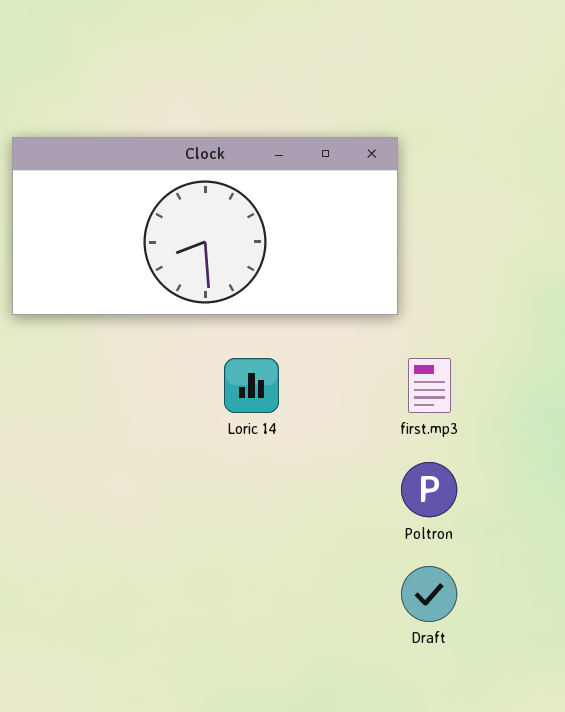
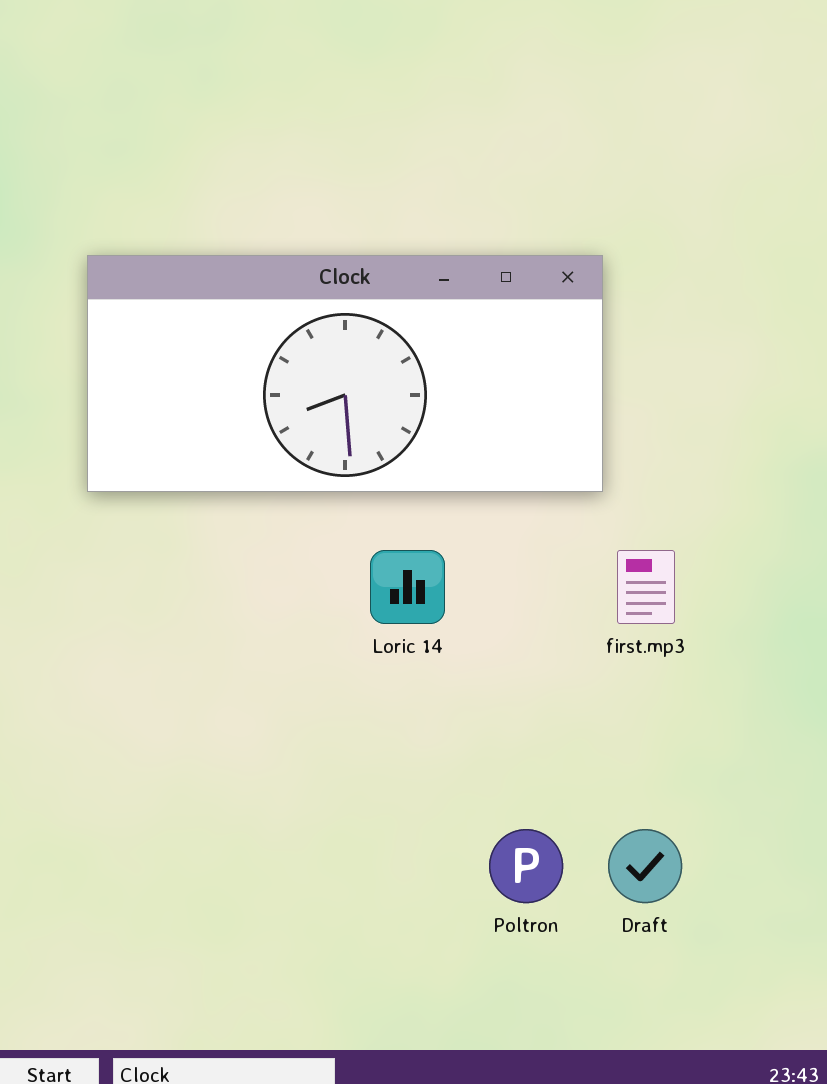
Poltron: [401,462,457,517] -> [489,829,563,903], moved

